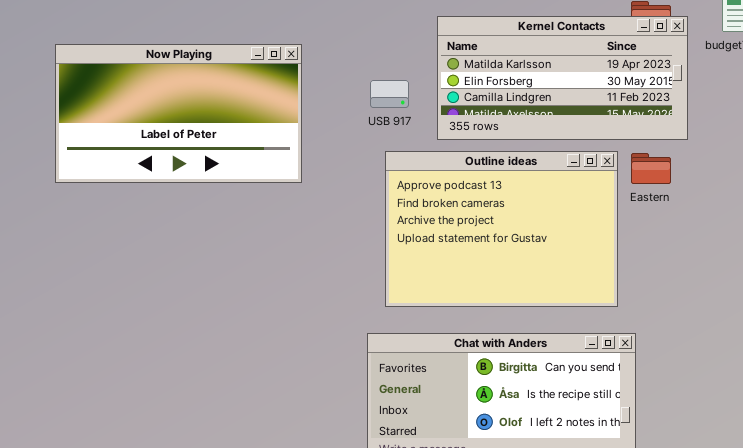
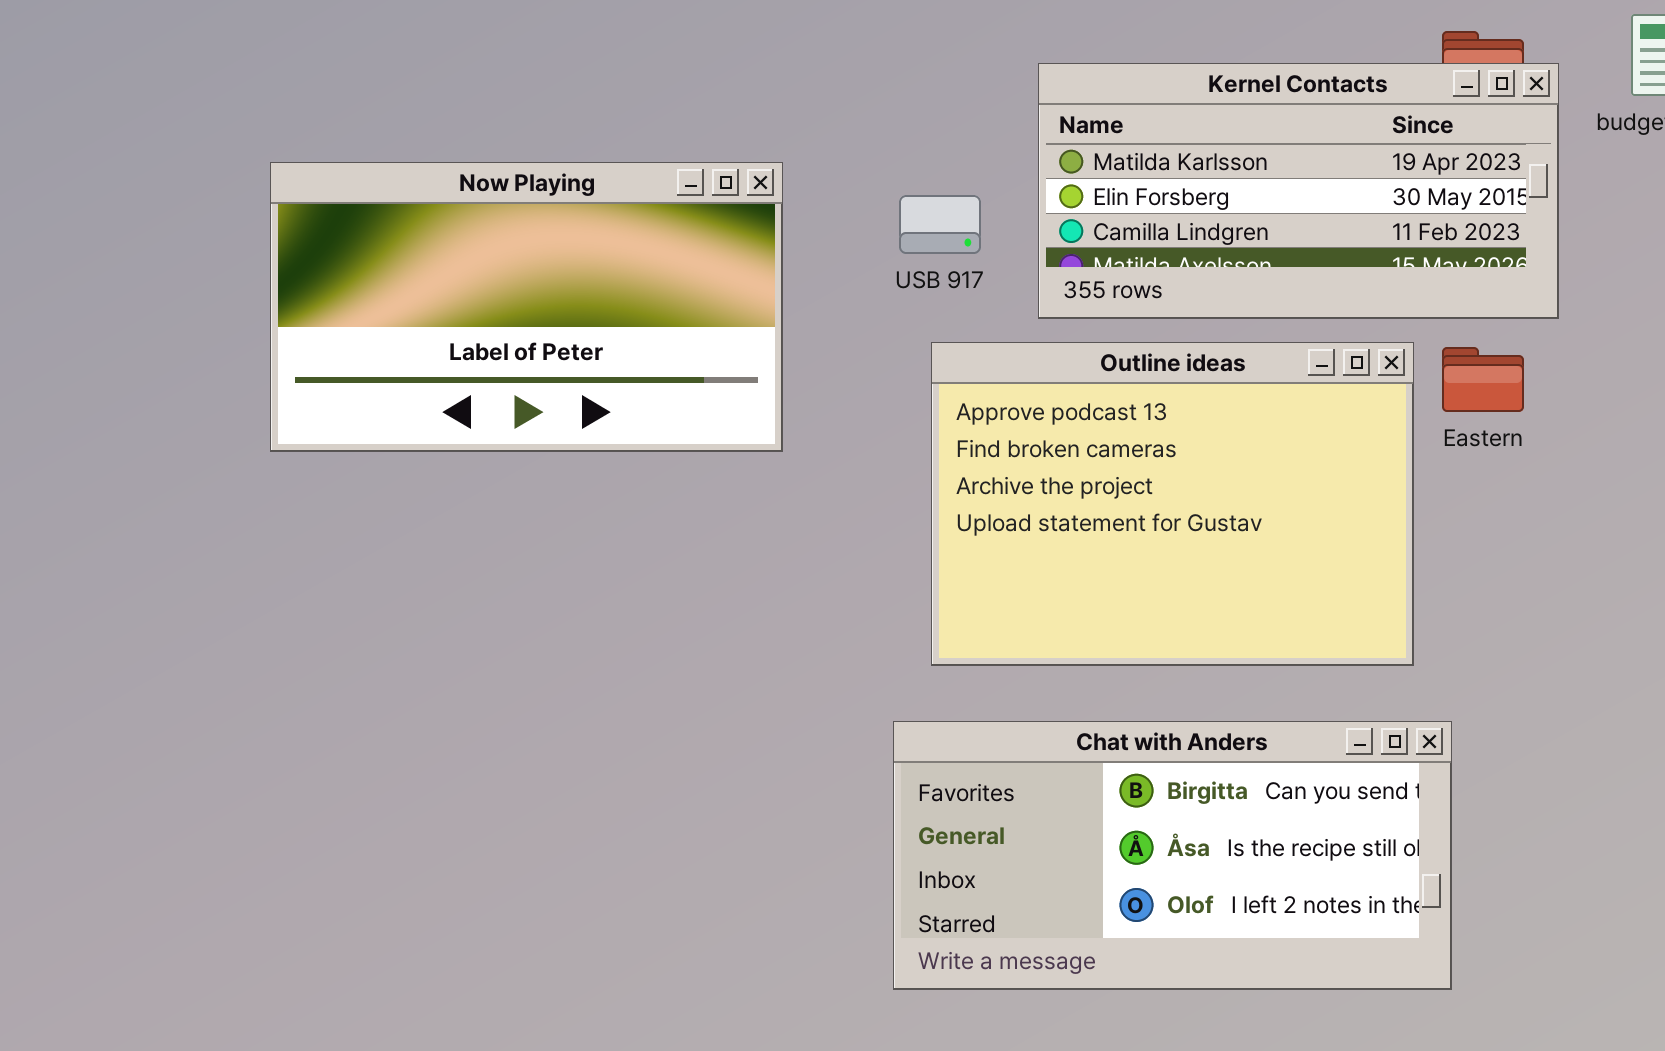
Now Playing: [55,44,302,183] -> [270,162,783,452], moved

